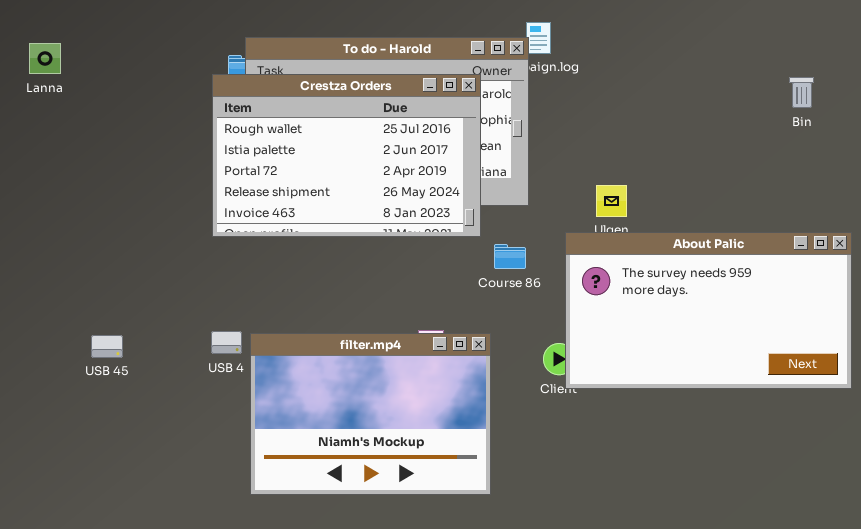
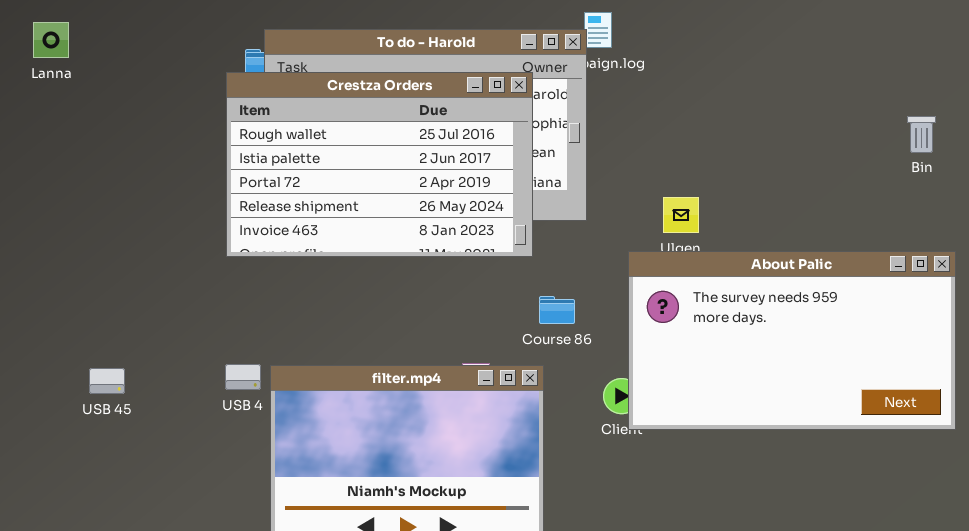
Lanna: [29,43,61,74] -> [33,22,69,58], moved
Bin: [789,77,814,108] -> [907,116,936,153], moved
Course 86: [494,244,526,269] -> [539,296,575,324], moved

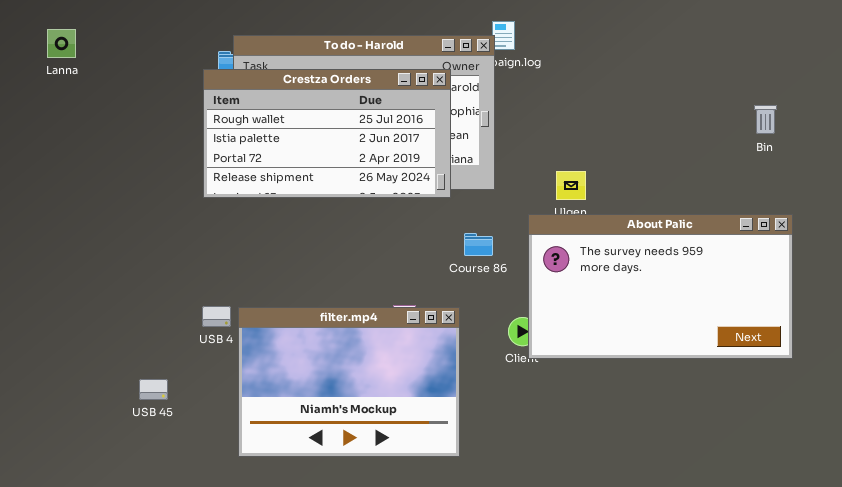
Crestza Orders: [226,72,533,257] -> [203,69,451,198], resized
Course 86: [539,296,575,324] -> [464,233,493,256], moved
USB 45: [89,368,125,394] -> [139,379,168,400], moved

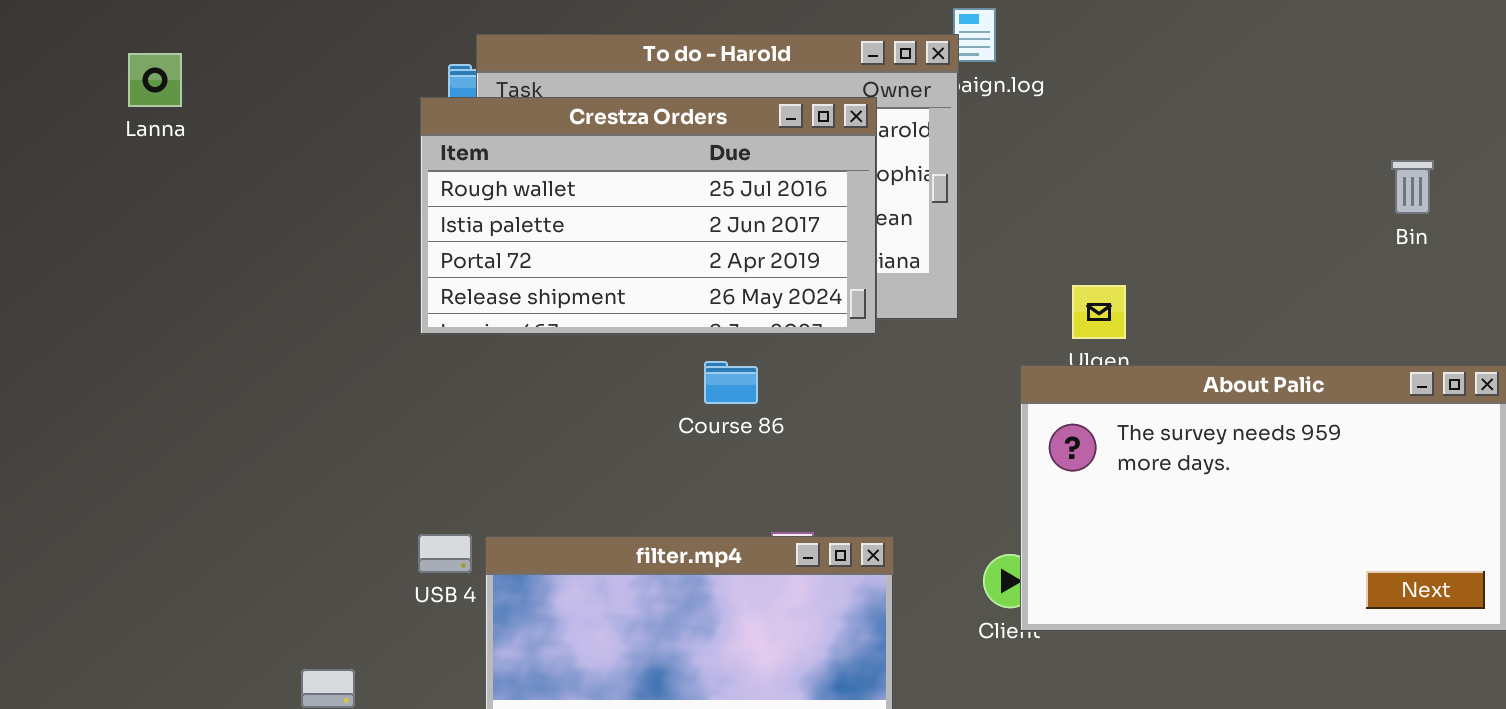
Lanna: [47,29,76,58] -> [128,53,182,107], moved
Bin: [754,105,777,134] -> [1391,160,1434,214], moved
Course 86: [464,233,493,256] -> [704,361,758,404], moved

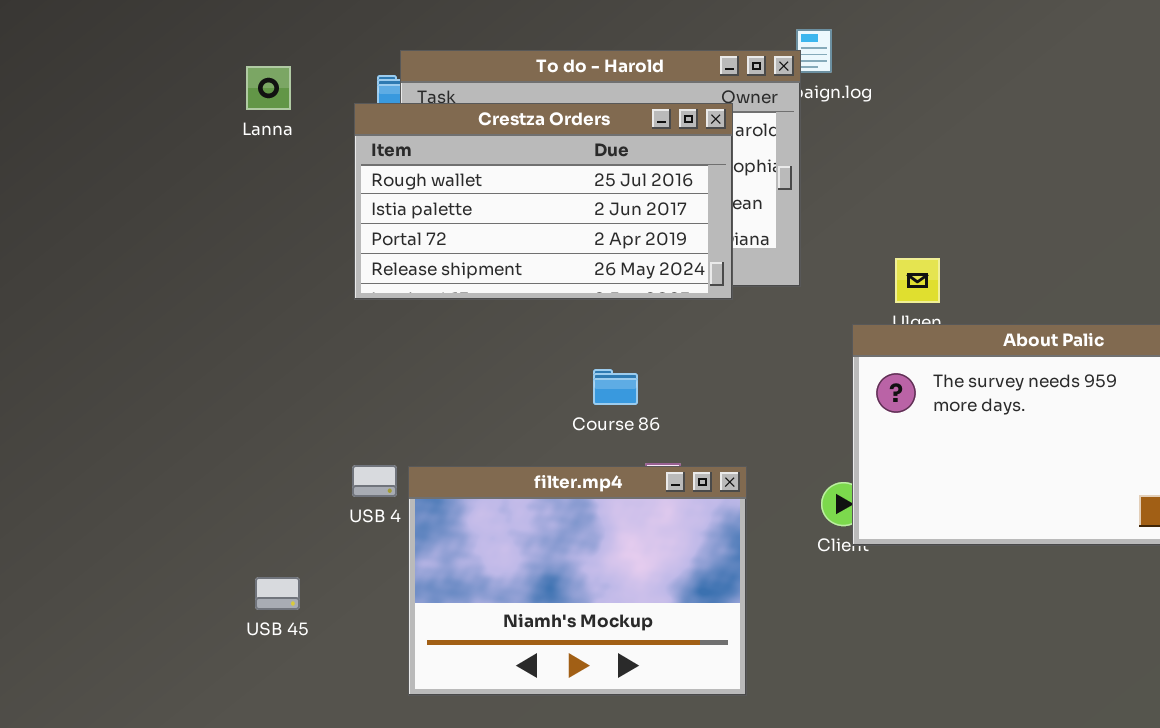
Lanna: [128,53,182,107] -> [246,66,291,110], moved
Course 86: [704,361,758,404] -> [593,369,638,405], moved

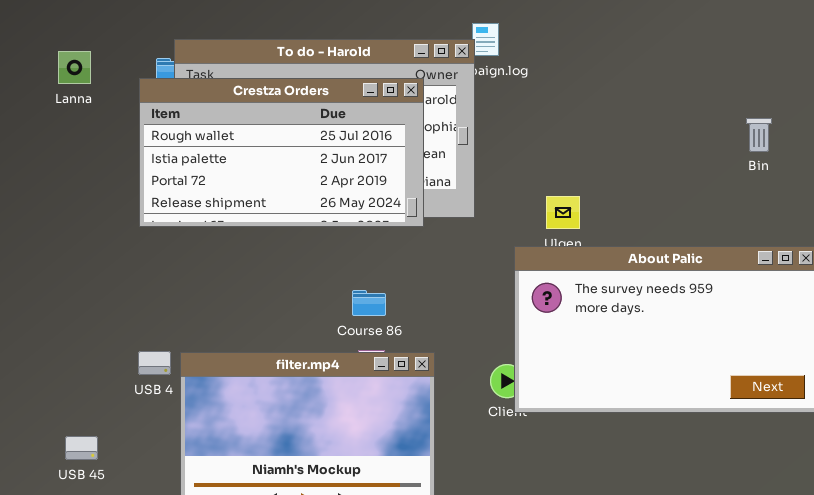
Course 86: [593,369,638,405] -> [352,290,386,316], moved

